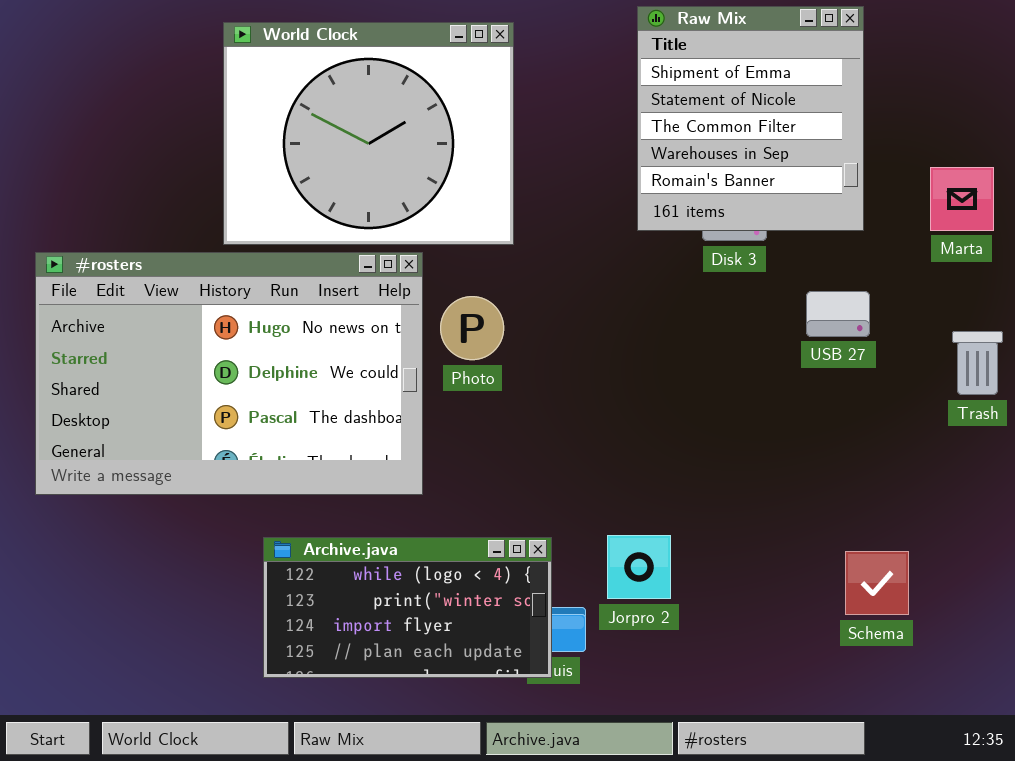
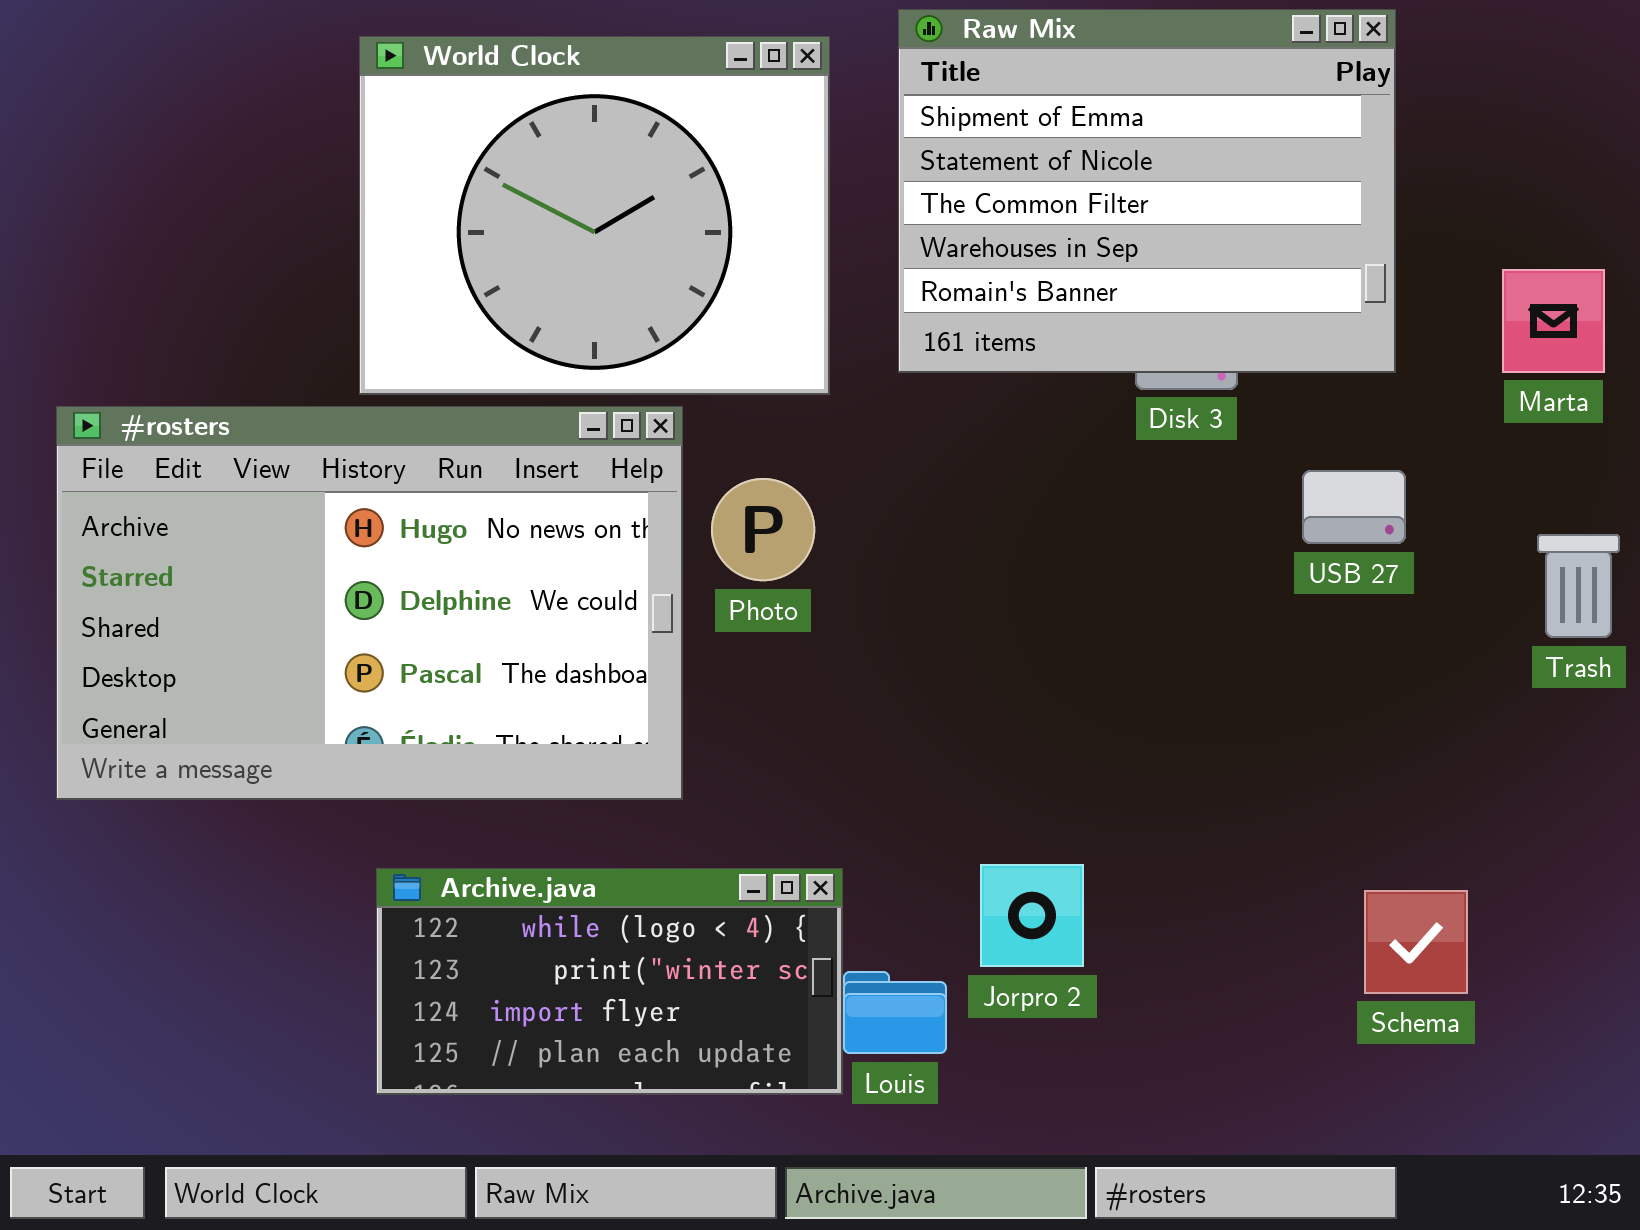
Raw Mix: [637,6,864,231] -> [898,9,1396,373], resized
Archive.java: [263,537,552,678] -> [376,868,843,1095], moved

